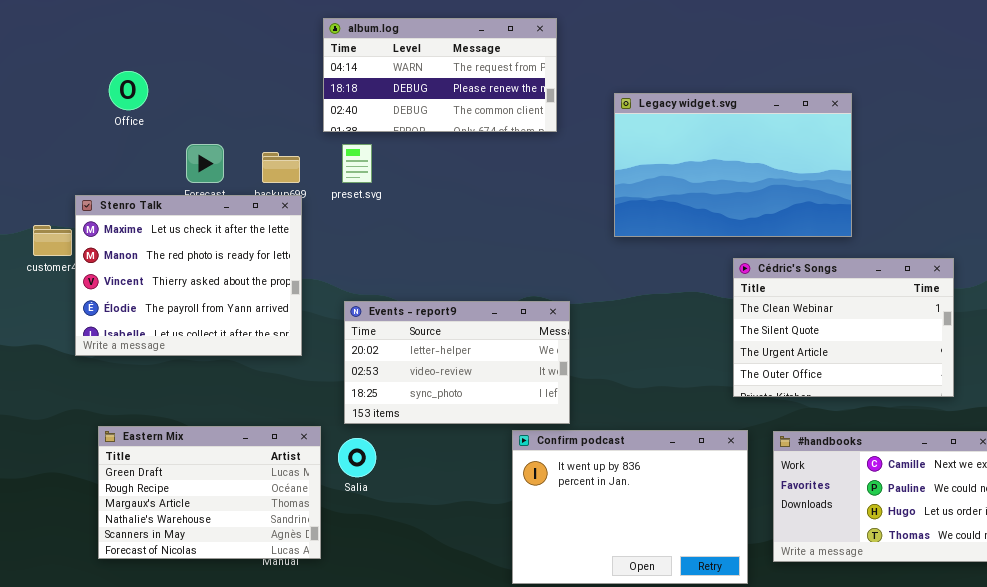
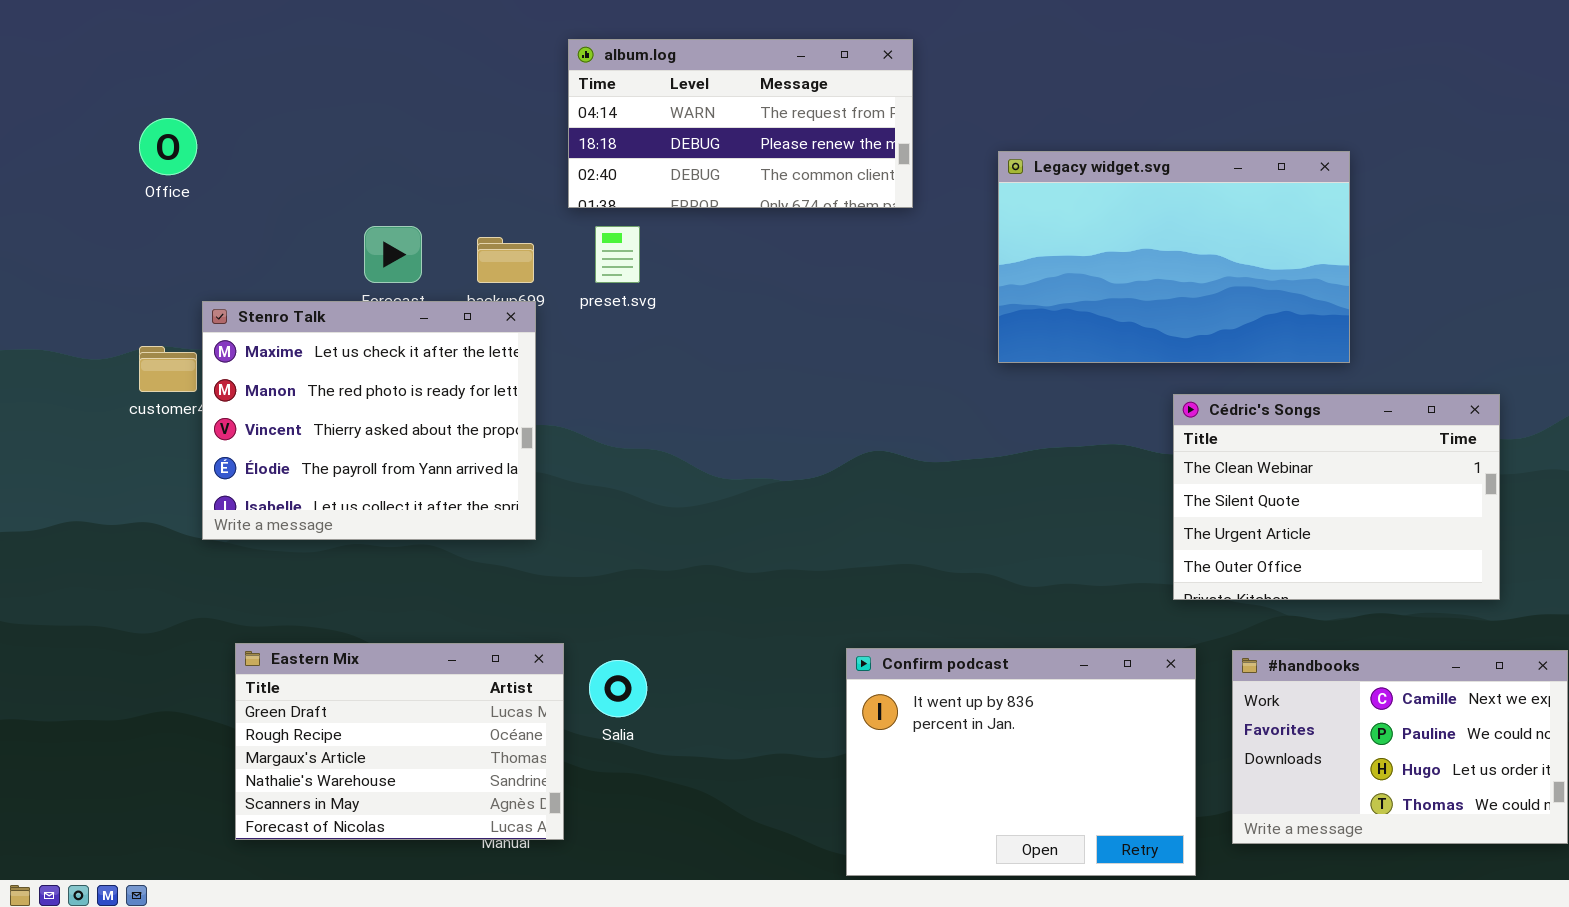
Office: [109,71,148,110] -> [139,118,197,175], moved
Events - report9: [344,301,570,424] -> none, closed

